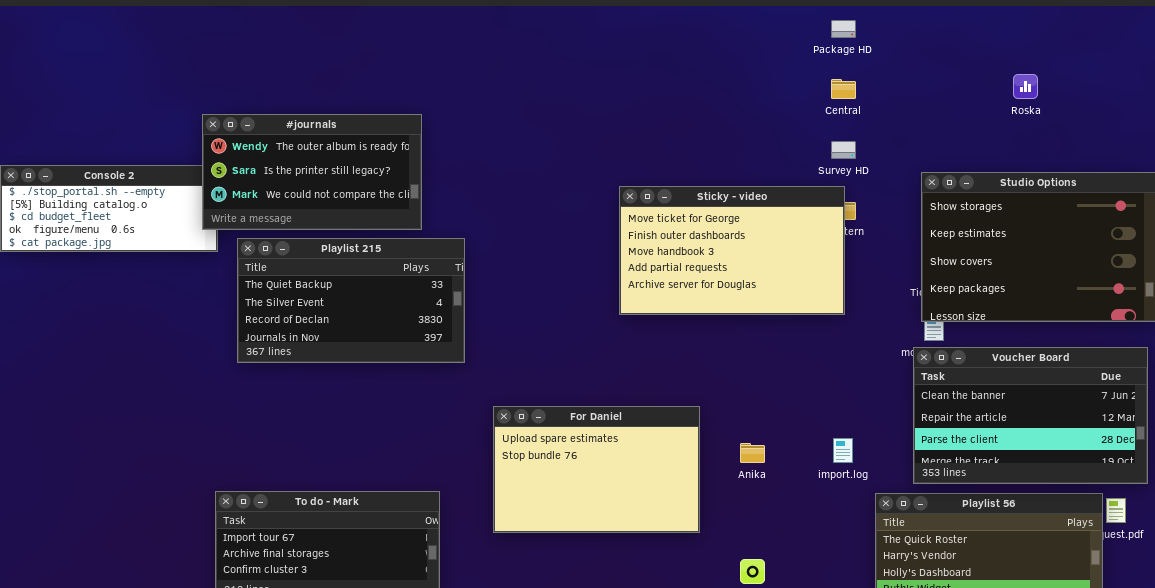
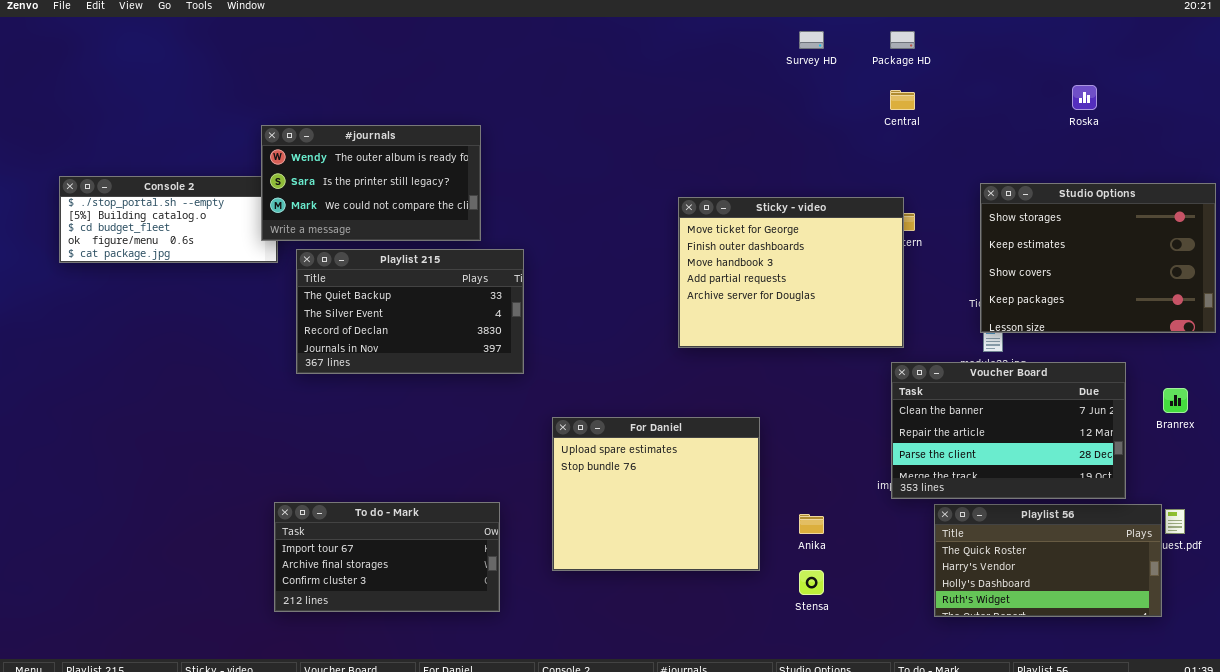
Survey HD: [831,141,856,159] -> [799,31,824,49], moved
Sticky - video: [619,186,845,315] -> [678,197,904,348], resized
Voucher Board: [913,347,1148,484] -> [891,362,1126,499], moved
For Daniel: [493,406,700,533] -> [552,417,760,571], resized
Anika: [740,443,765,463] -> [799,514,824,534], moved

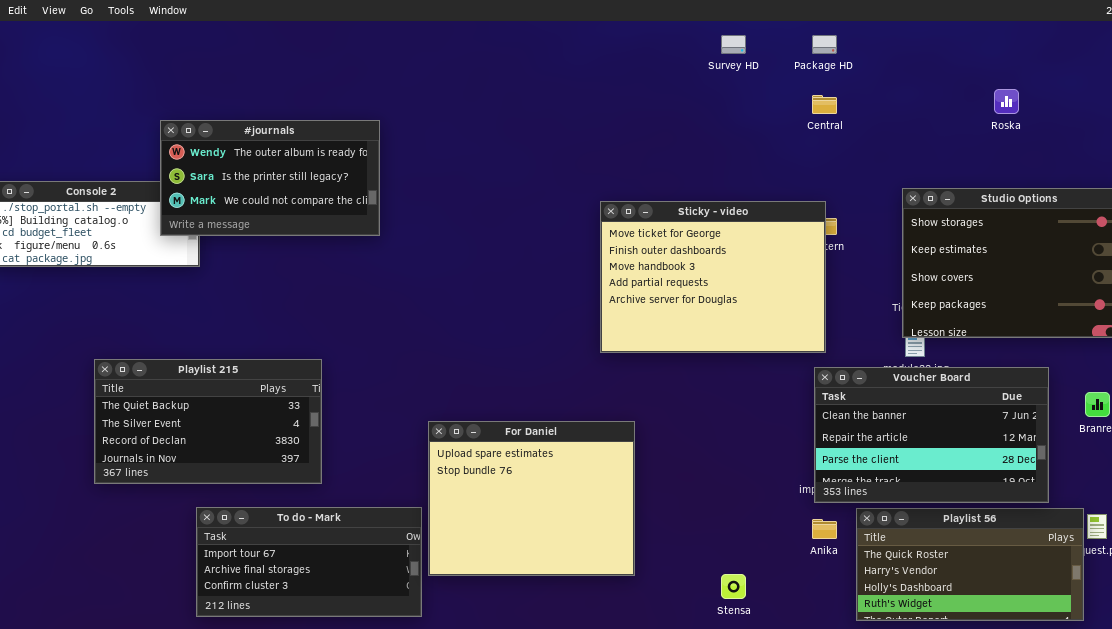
#journals: [261,125,481,241] -> [160,120,380,236], moved
Playlist 215: [296,249,524,374] -> [94,359,322,484], moved
For Daniel: [552,417,760,571] -> [428,421,635,576], moved
Anika: [799,514,824,534] -> [812,519,837,539], moved

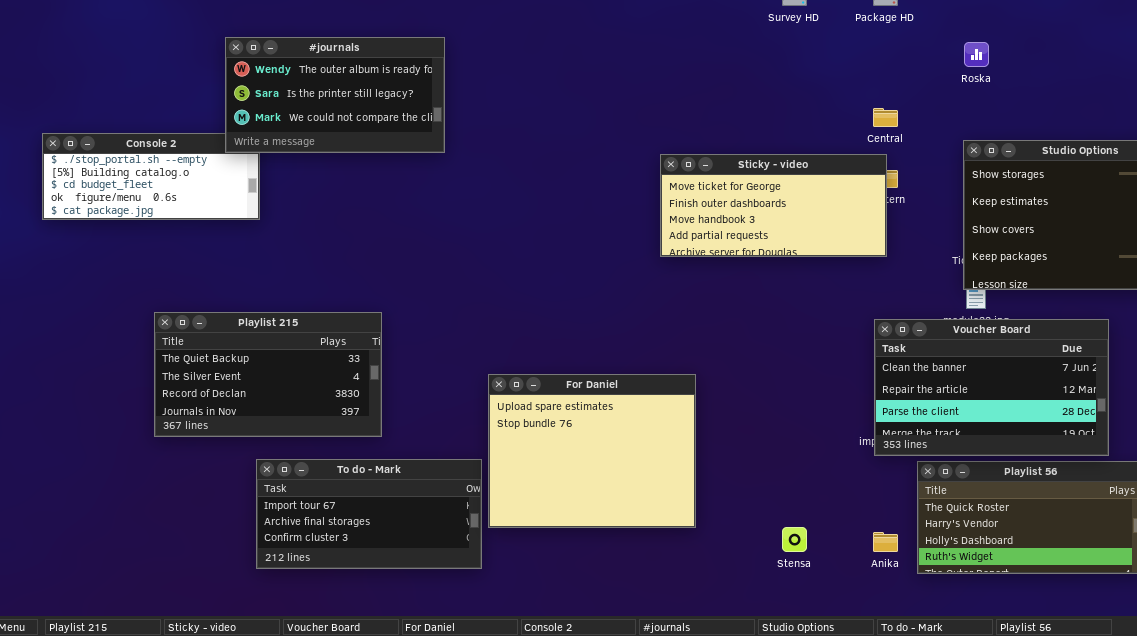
Roska: [994,89,1019,114] -> [964,42,989,67], moved
Central: [812,95,837,114] -> [873,108,898,127], moved
#journals: [160,120,380,236] -> [225,37,445,153], moved
Sticky - video: [600,201,826,353] -> [660,154,887,257], resized
Anika: [812,519,837,539] -> [873,532,898,552], moved

